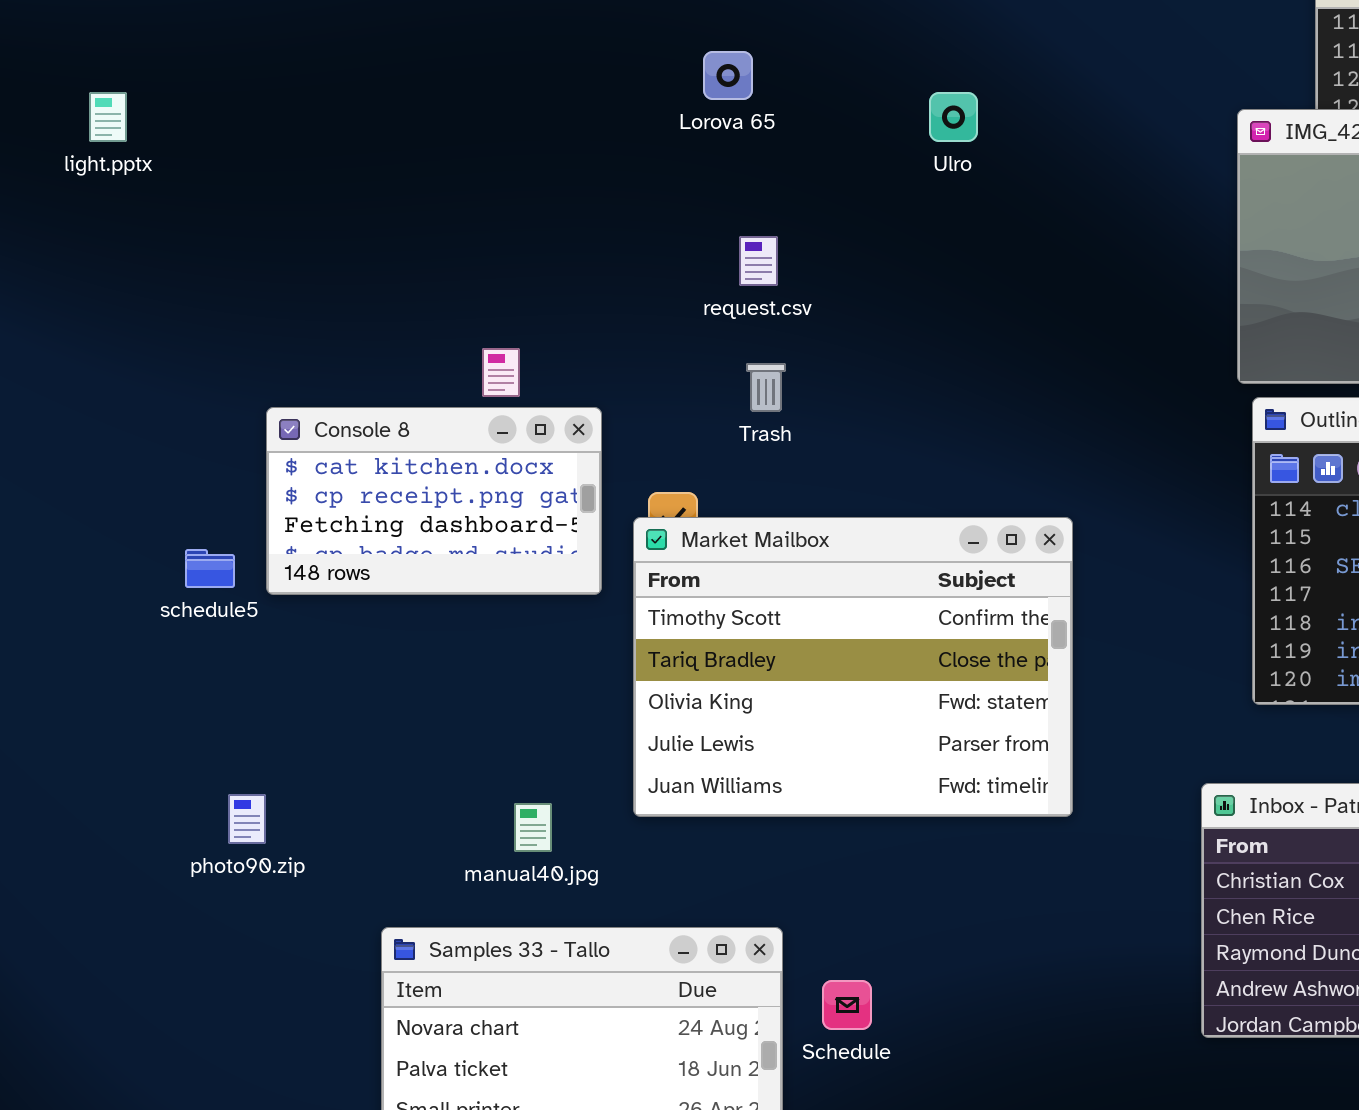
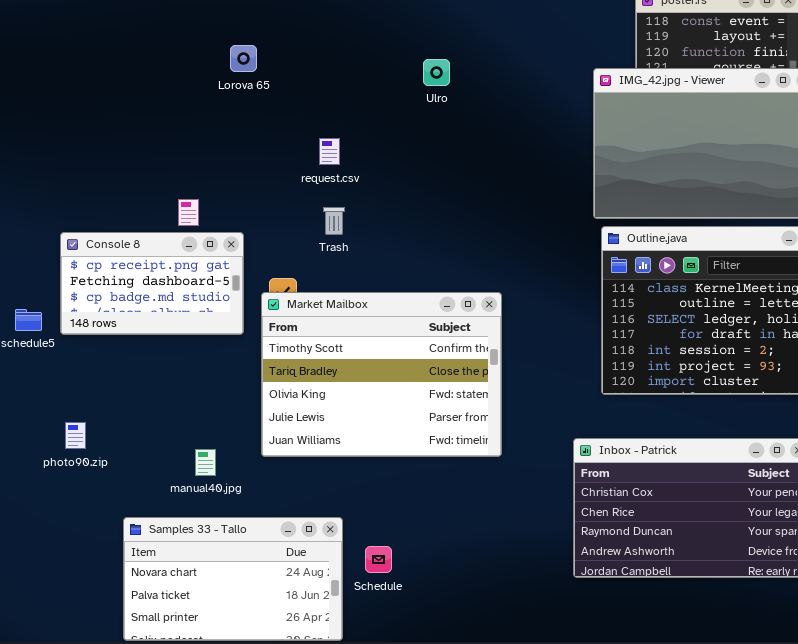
Lorova 65: [703,51,753,100] -> [230,45,257,72], moved
Console 8: [266,407,602,595] -> [60,232,244,335], scrolled down 1 row
photo90.zip: [228,794,266,844] -> [65,422,86,449], moved

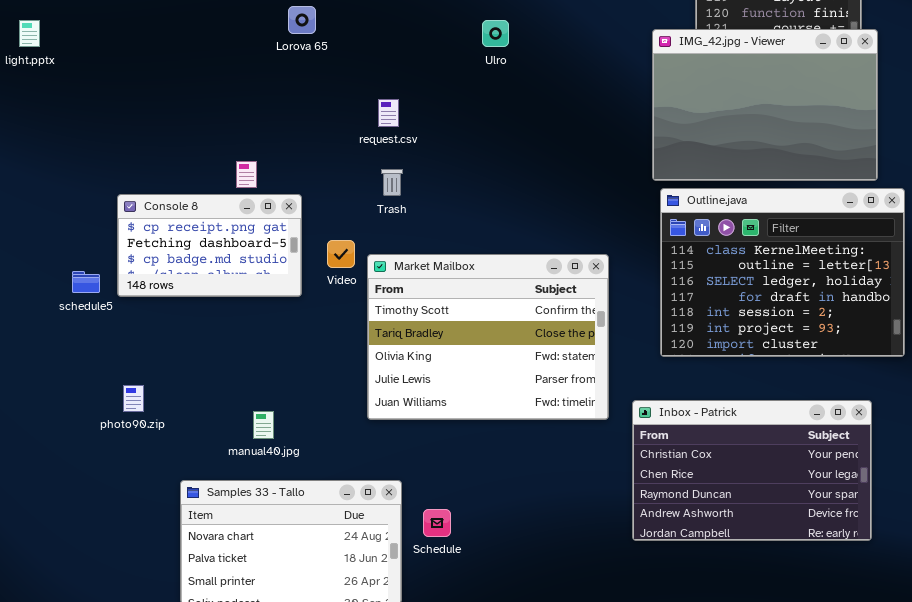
Market Mailbox: [261,292,502,457] -> [367,254,609,420], moved

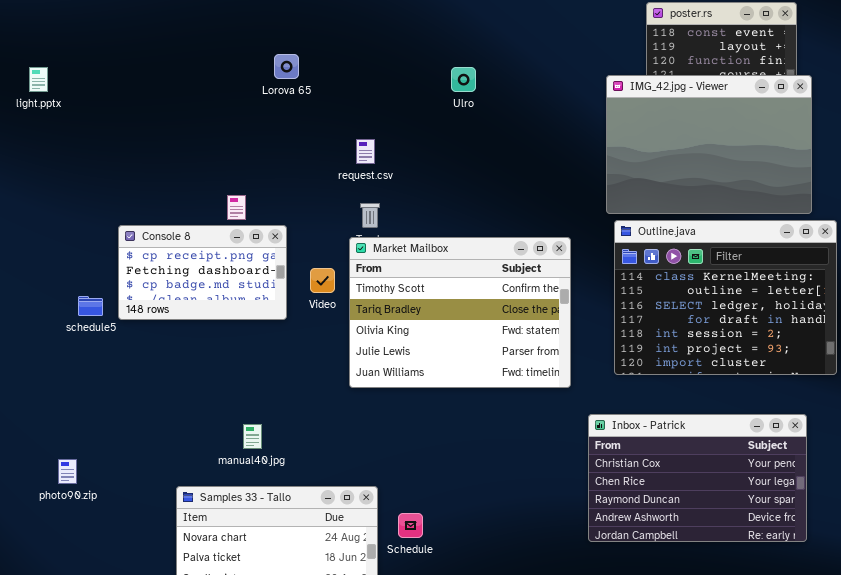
Market Mailbox: [367,254,609,420] -> [349,237,571,388], moved
photo90.zip: [123,385,144,412] -> [58,459,77,484], moved

